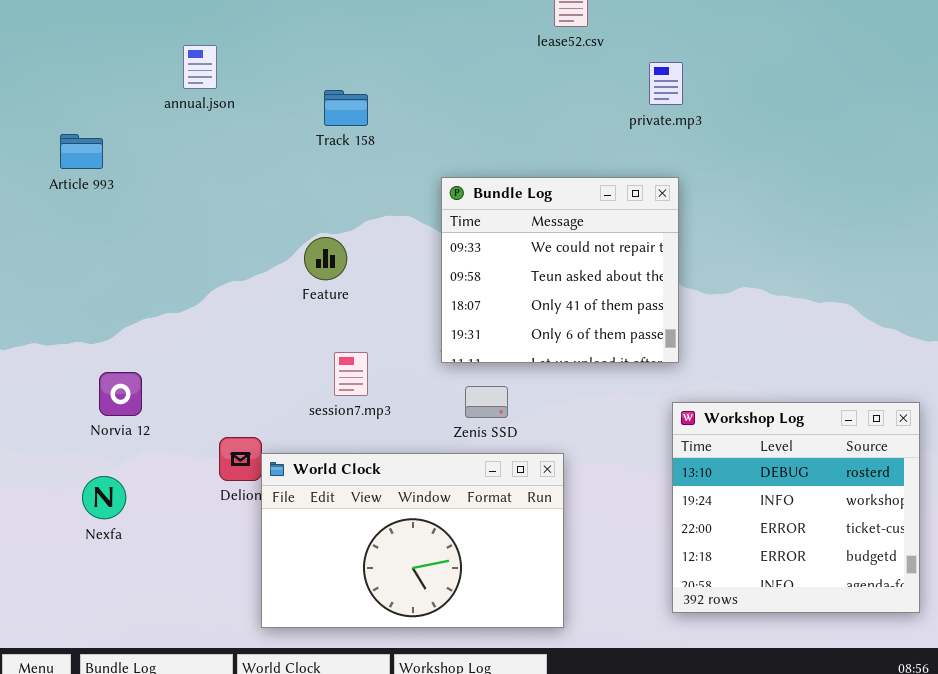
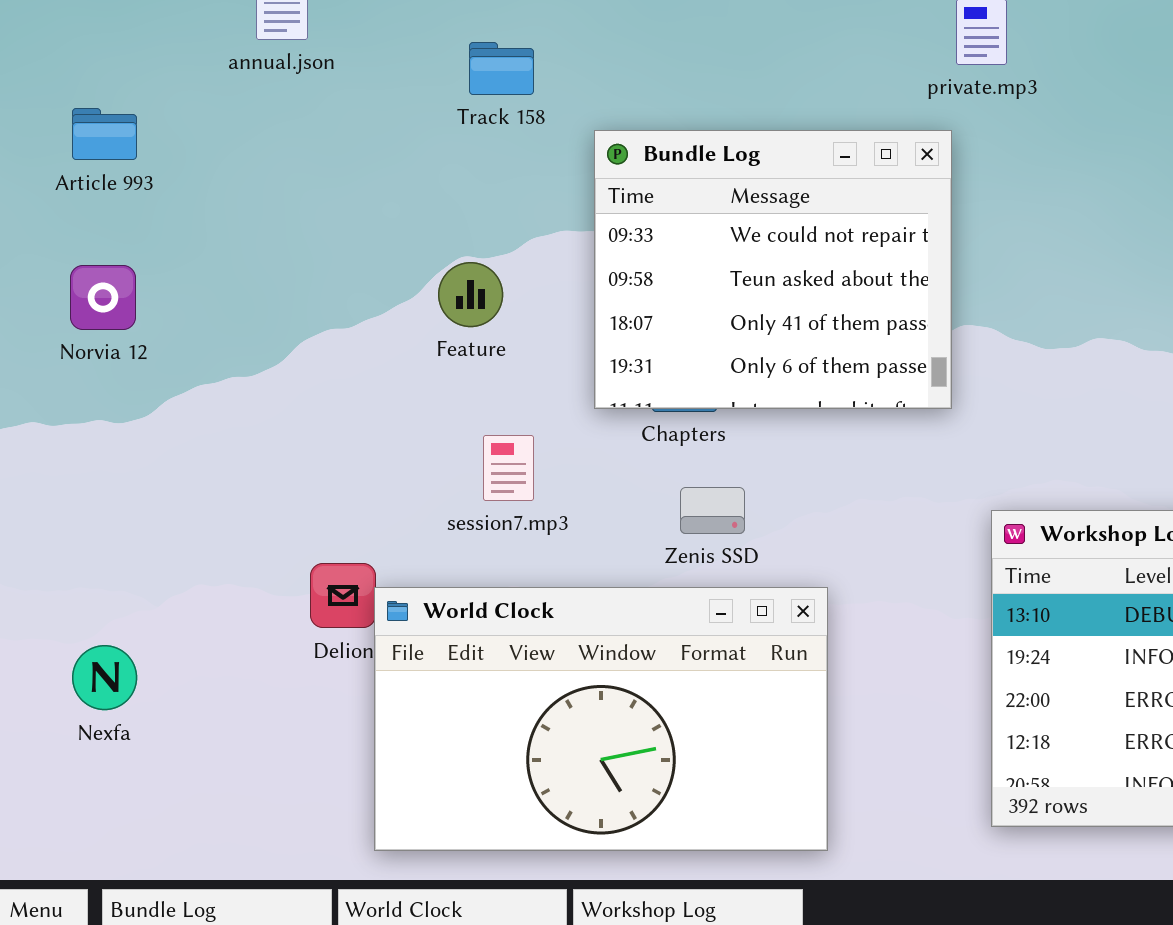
Bundle Log: [441,177,679,363] -> [594,130,952,409], moved
Norvia 12: [99,372,142,416] -> [70,265,136,330], moved
Nexfa: [82,476,126,519] -> [72,645,137,710], moved

